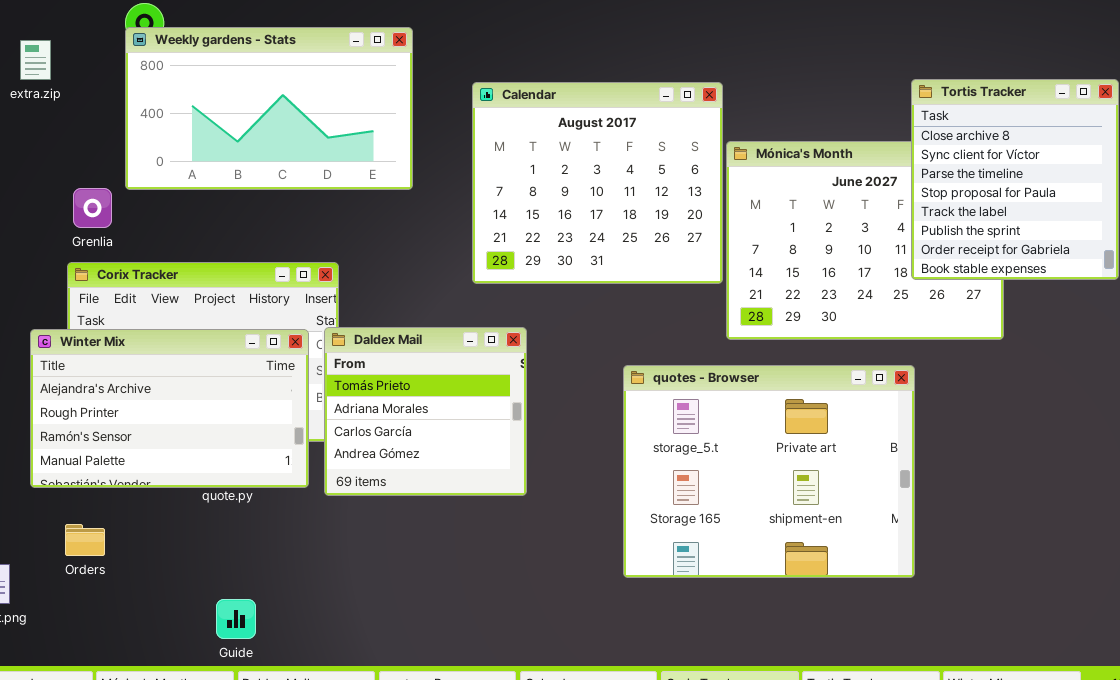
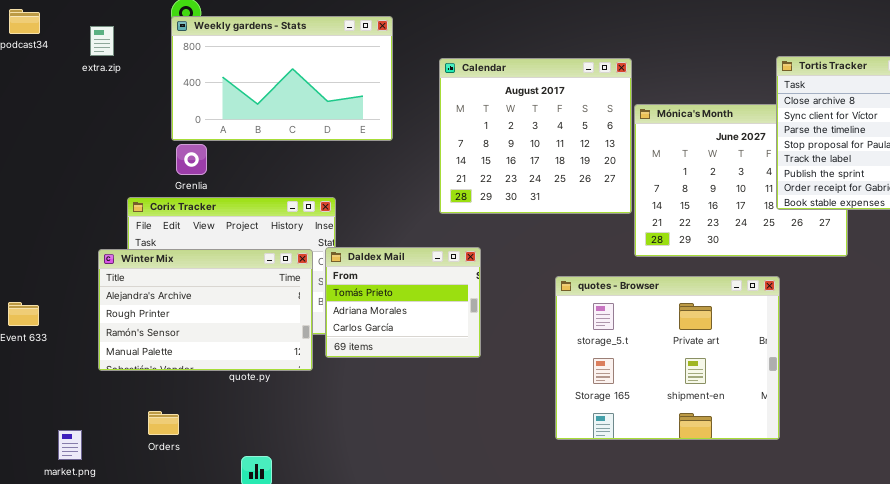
Grenlia: [73,188,112,228] -> [176,144,207,175], moved
Daldex Mail: [324,327,527,496] -> [325,247,481,358], resized
Orders: [65,524,105,556] -> [148,411,179,435], moved

